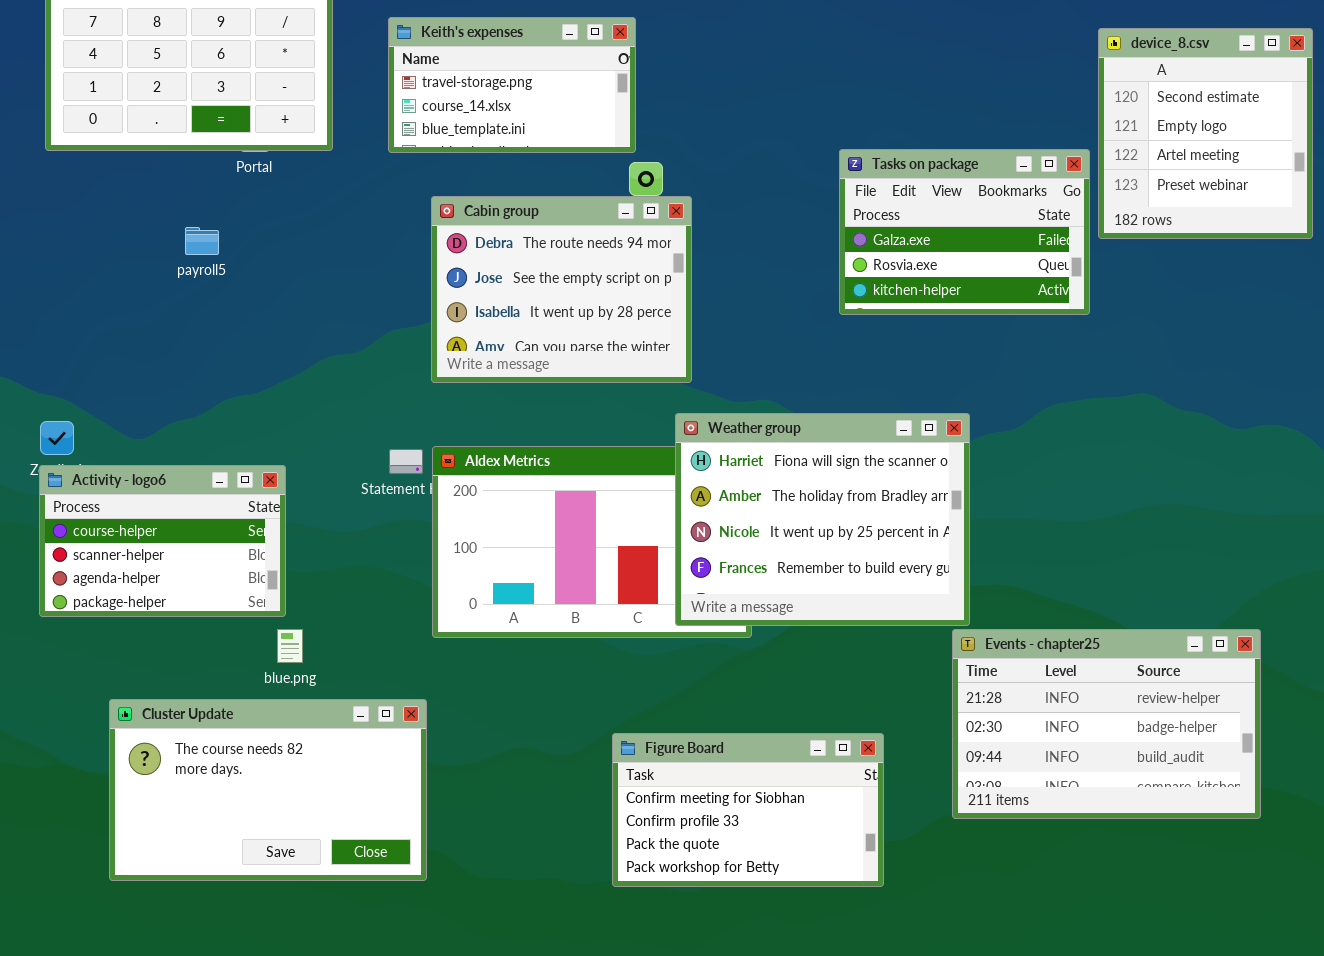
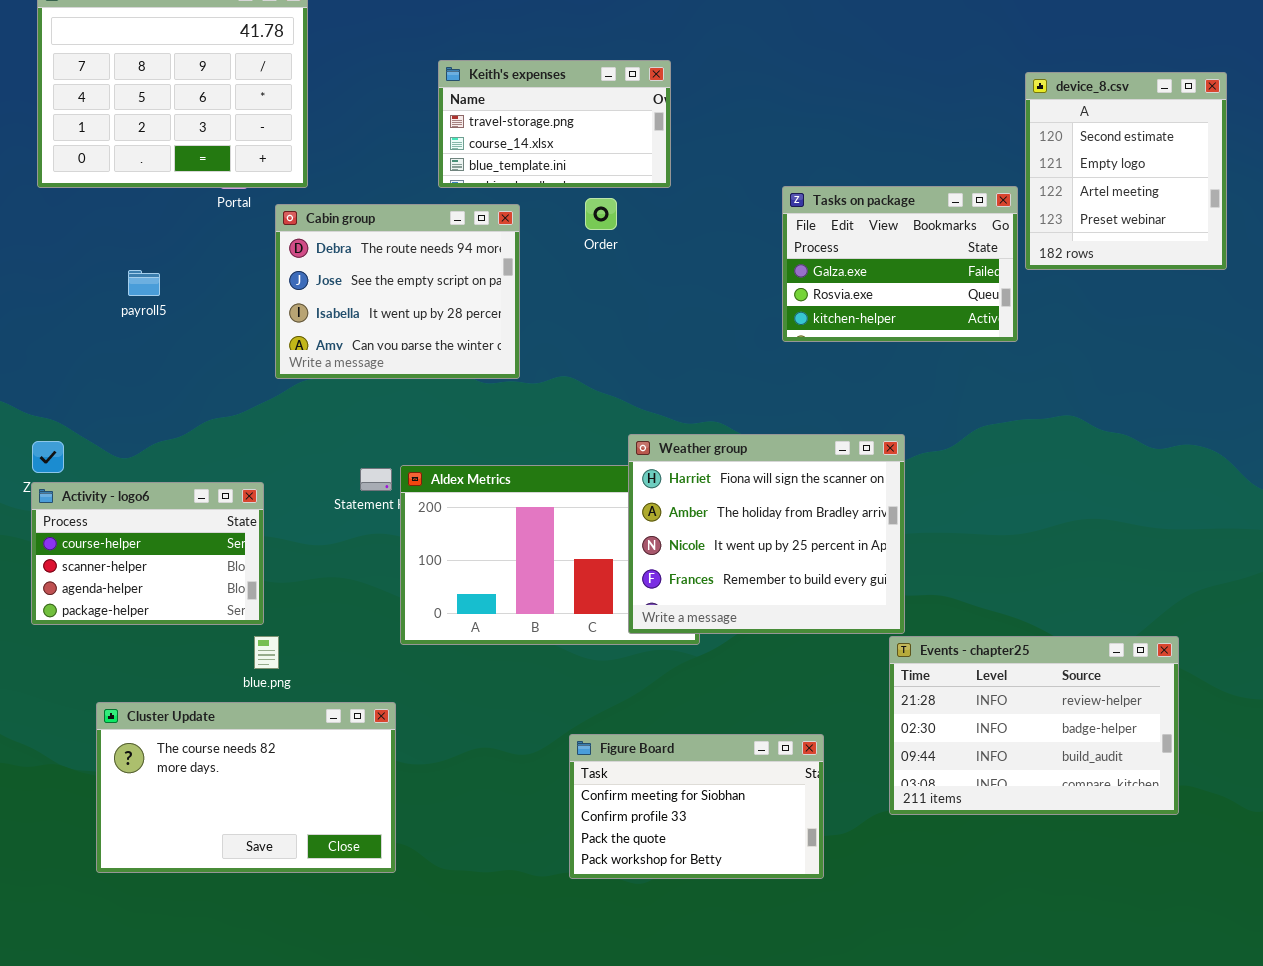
Keith's expenses: [388,17,636,153] -> [438,60,671,188], moved
Cabin group: [431,196,692,383] -> [275,204,520,379], moved
payroll5: [185,227,219,255] -> [128,270,160,296], moved

